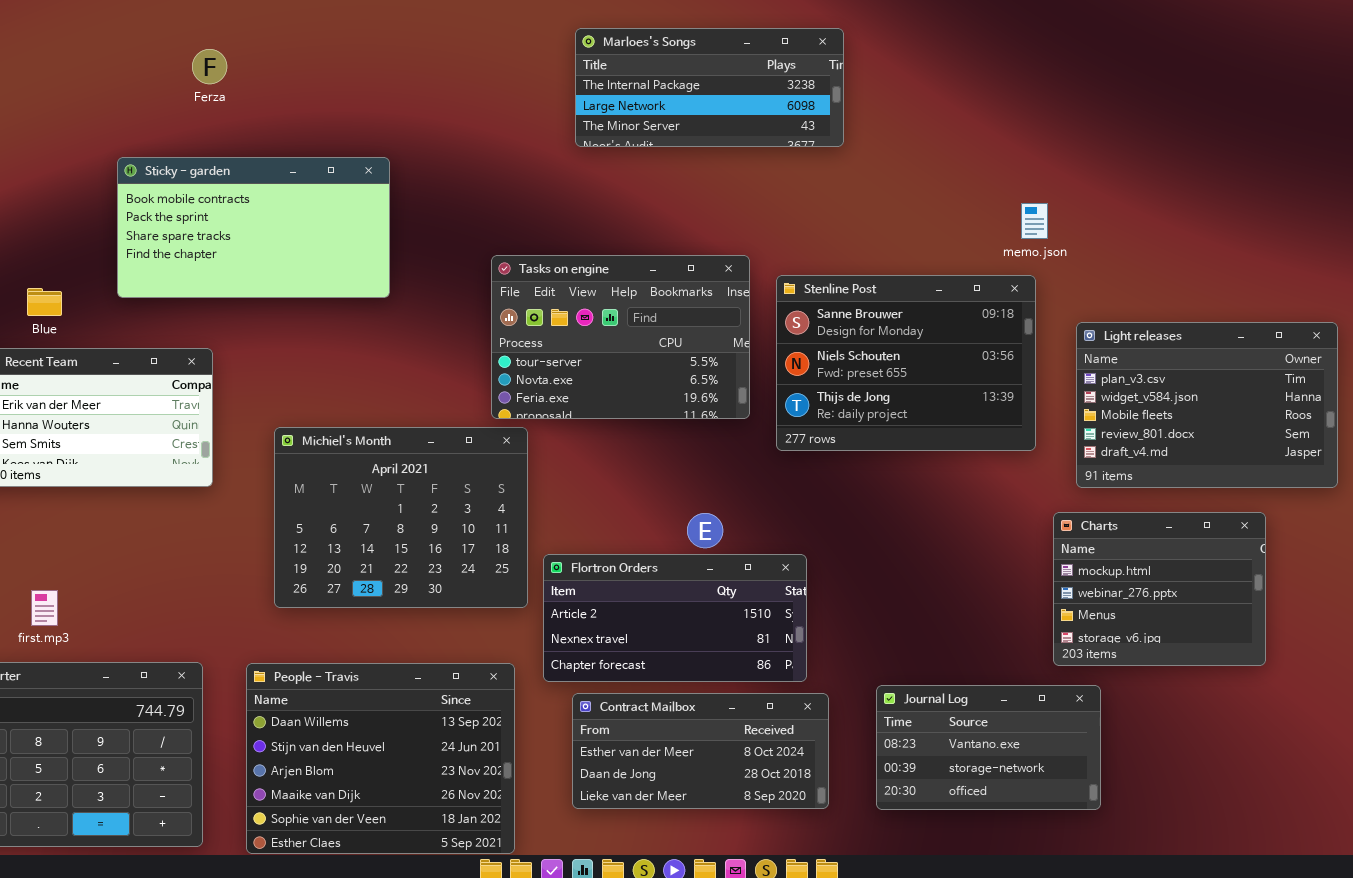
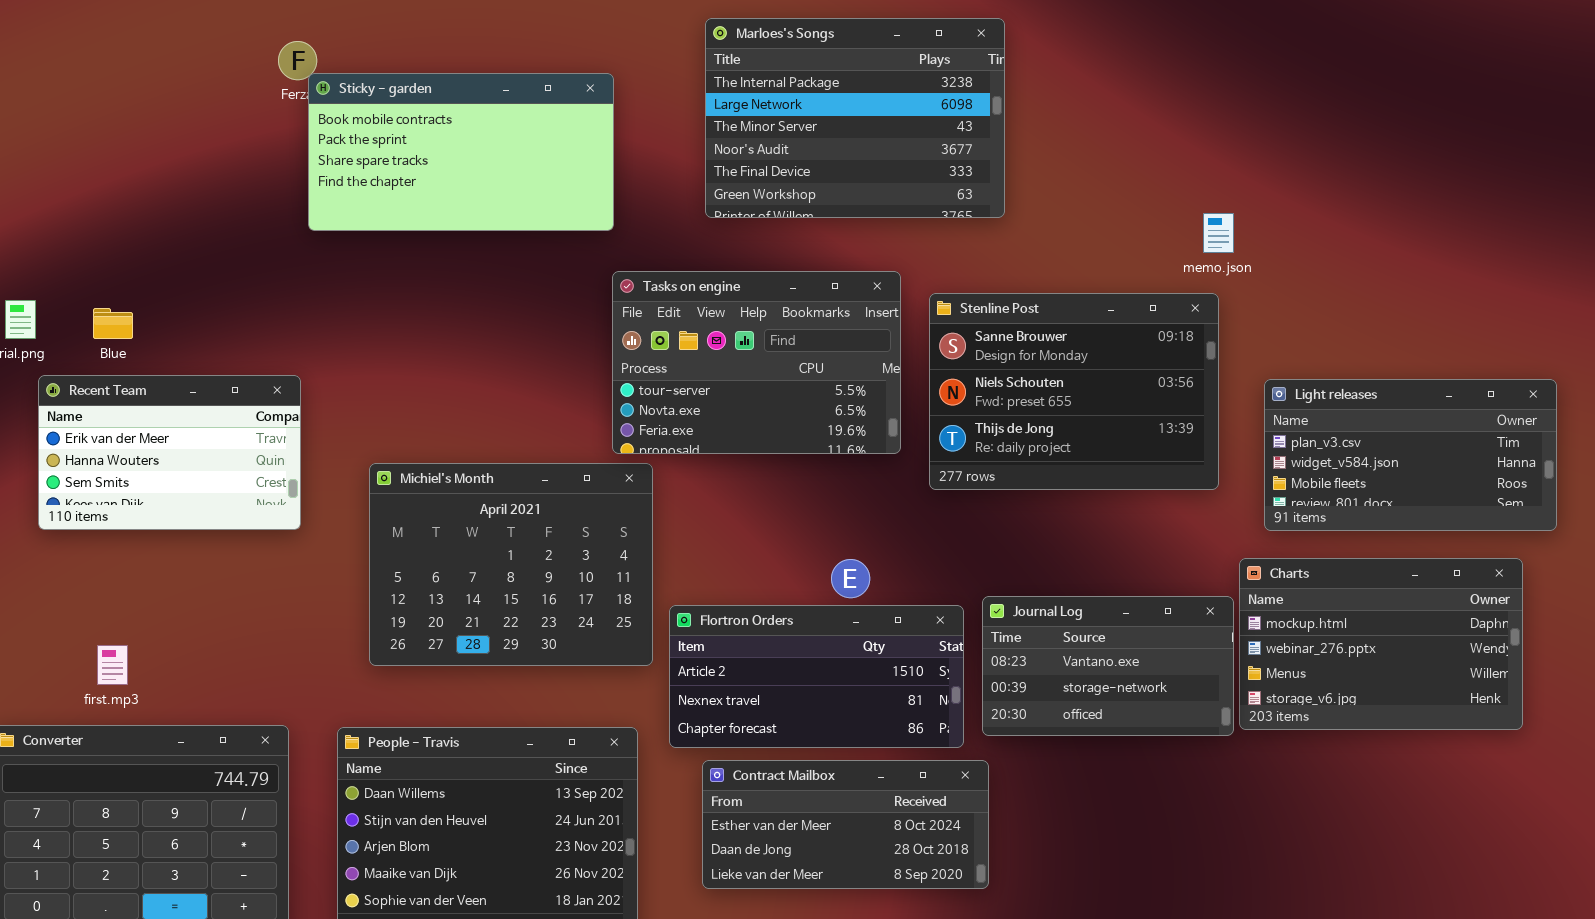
Marloes's Songs: [575,28,844,147] -> [705,18,1005,218], resized
Sticky - garden: [117,157,390,298] -> [308,73,614,231], moved
Light releases: [1076,322,1338,488] -> [1264,379,1557,531], resized
Charts: [1053,512,1266,666] -> [1239,558,1523,730], resized
Journal Log: [876,685,1101,810] -> [982,596,1234,736], moved

